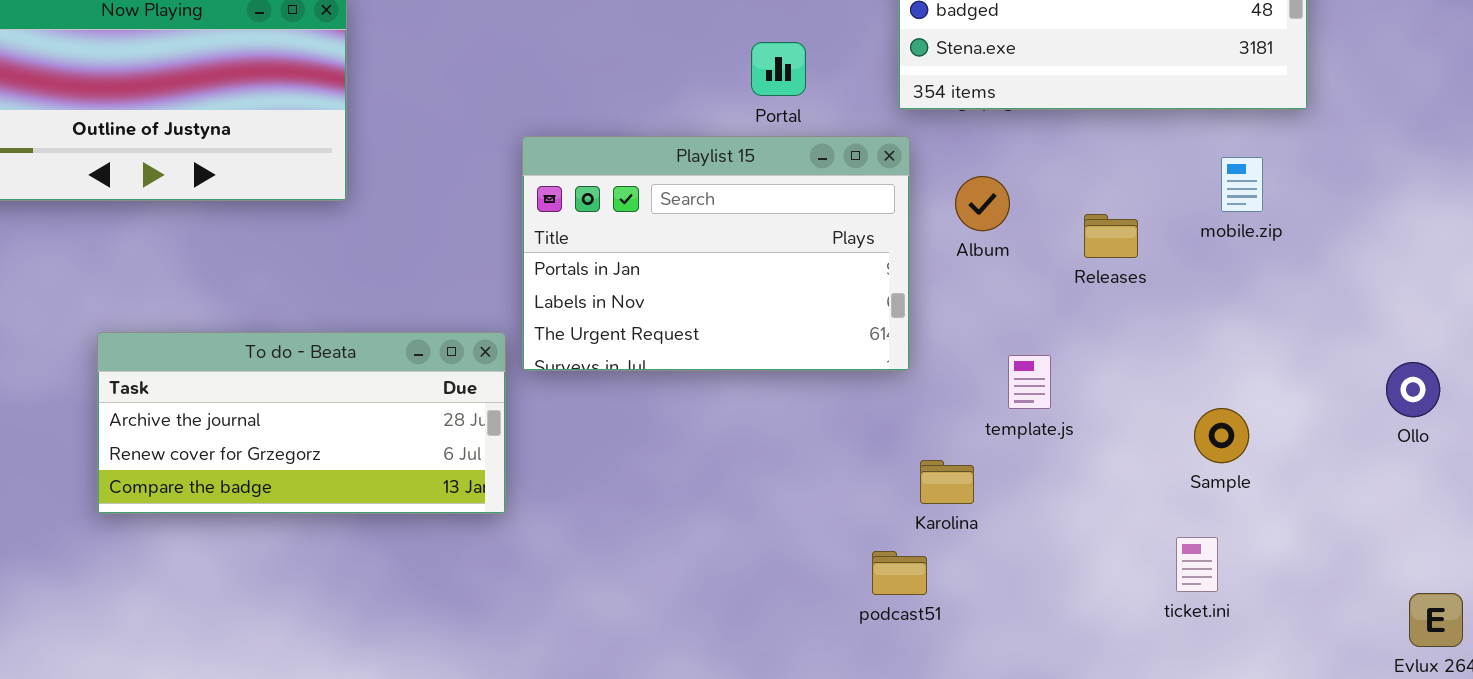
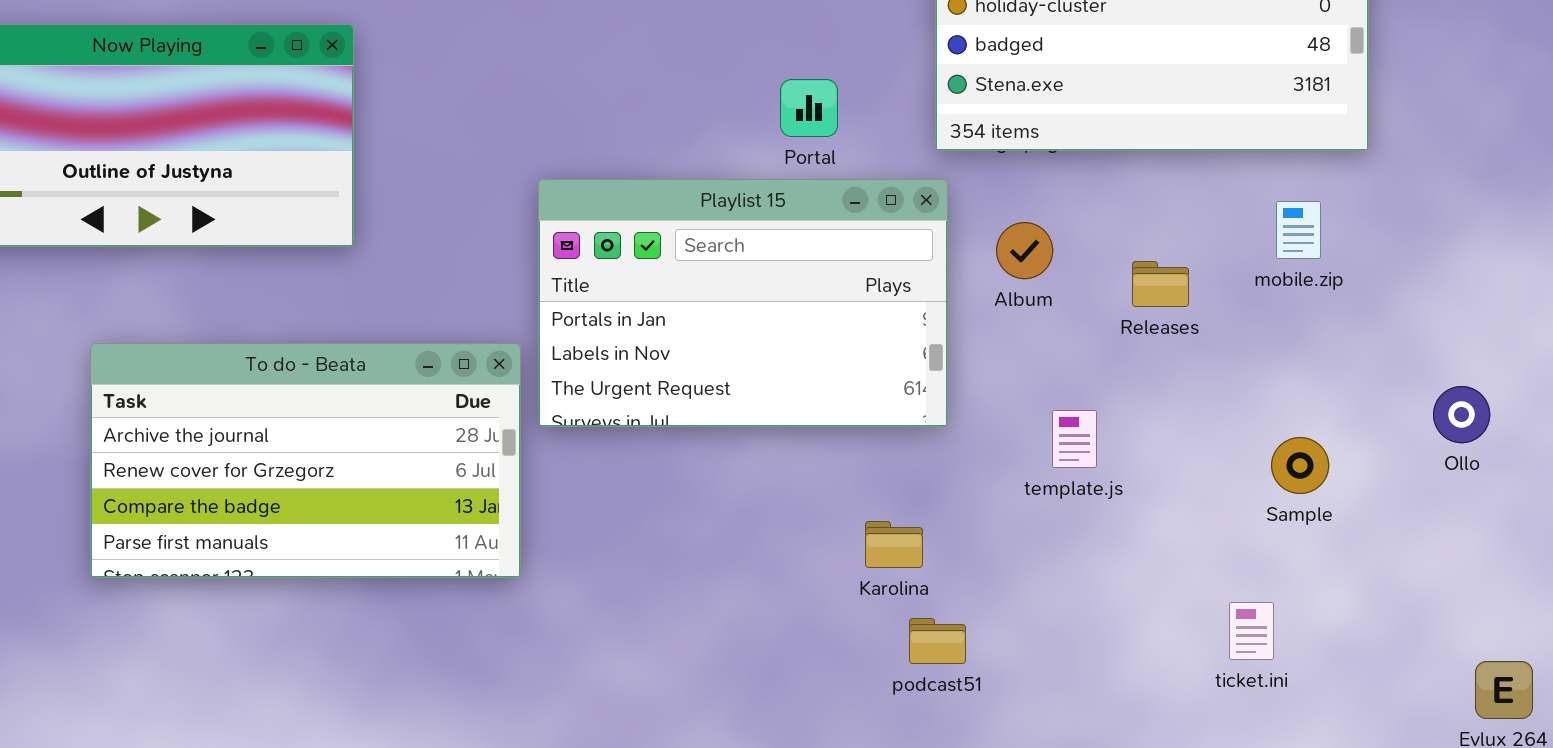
To do - Beata: [97,332,506,514] -> [90,343,521,578], resized
Ollo: [1386,362,1440,417] -> [1433,386,1490,443], moved
Sample: [1194,408,1249,463] -> [1271,437,1329,494], moved
Karolina: [920,460,974,504] -> [865,521,923,568], moved

